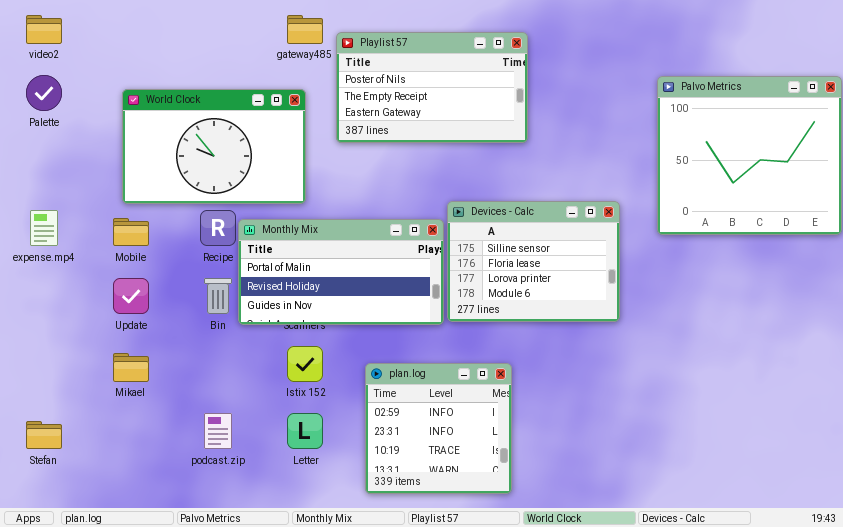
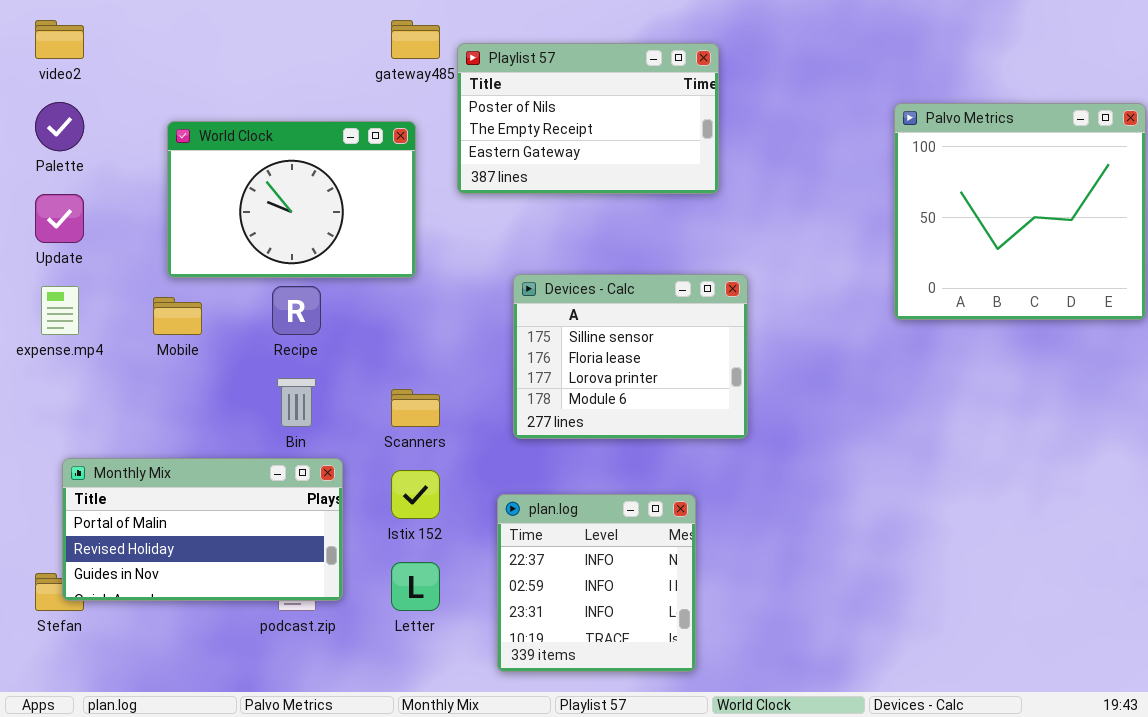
Devices - Calc: [447,201,620,322] -> [513,274,748,439], moved
Monthly Mix: [238,219,444,325] -> [62,458,343,601], moved
Update: [113,278,149,314] -> [35,194,84,243], moved
plan.log: [365,363,512,494] -> [497,494,696,672], scrolled up 1 row

